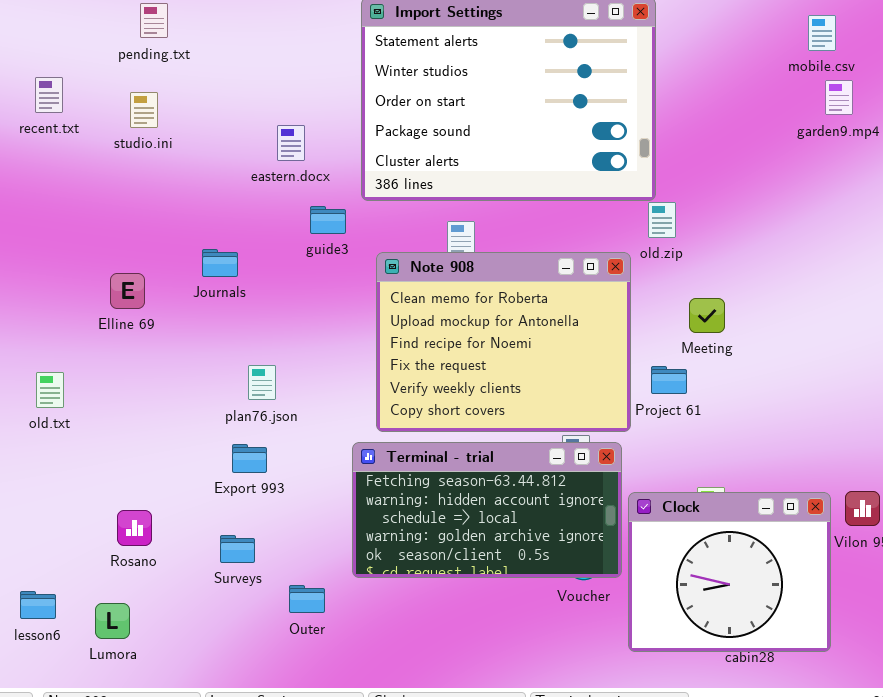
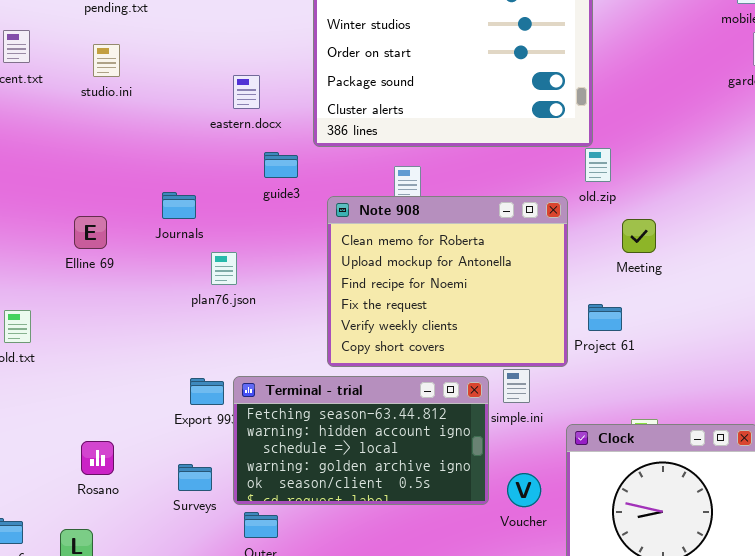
Meeting: [689,298,725,333] -> [622,219,656,253], moved
plan76.json: [248,365,276,400] -> [211,252,237,285], moved
Terminal - trial: [352,442,622,578] -> [233,376,489,505], moved

